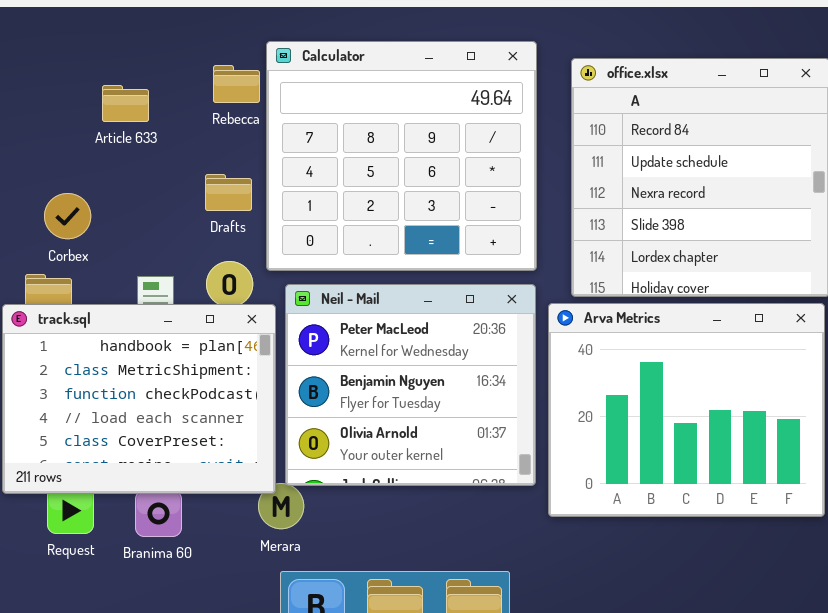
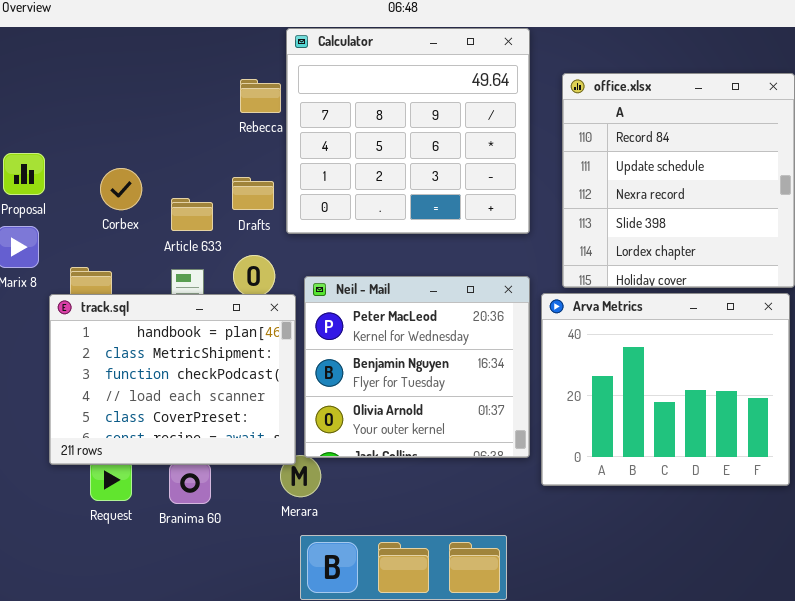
Calculator: [266,41,537,271] -> [286,28,530,234], moved
Article 633: [102,85,149,122] -> [171,198,213,231], moved
Corbex: [44,193,91,239] -> [100,168,142,210], moved

